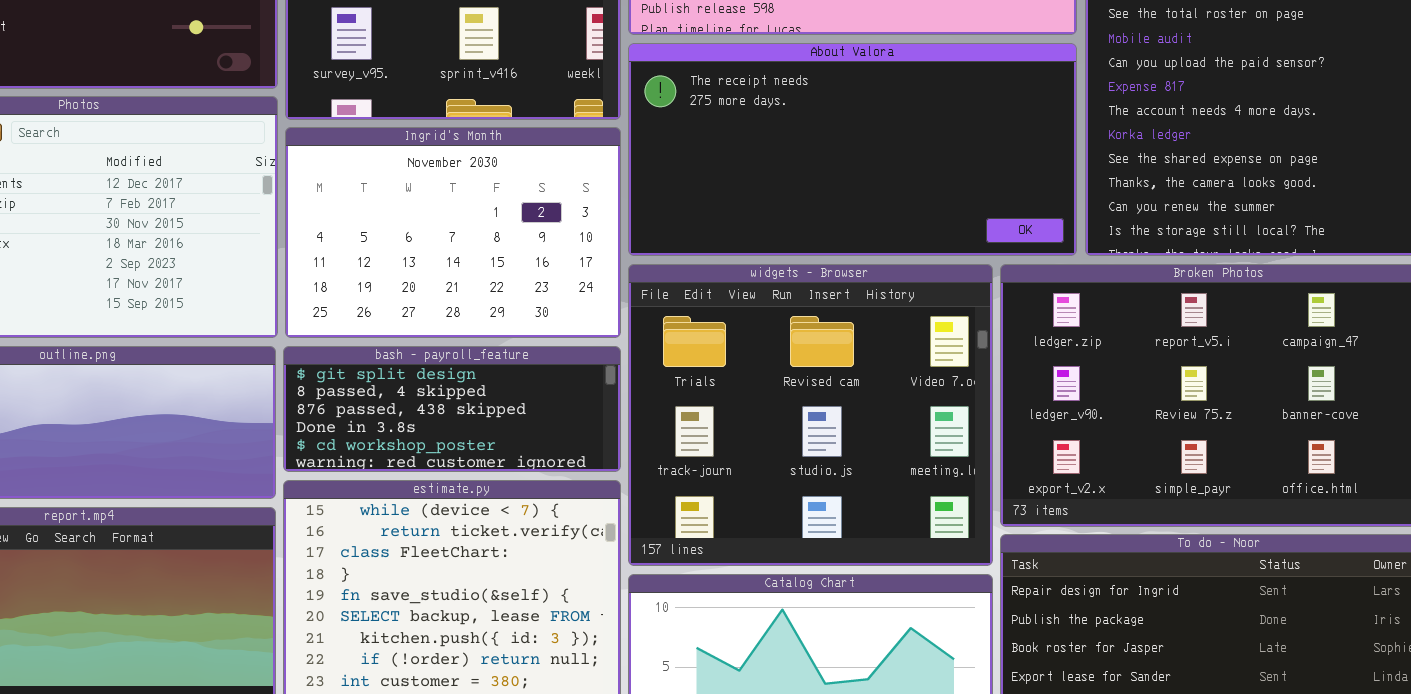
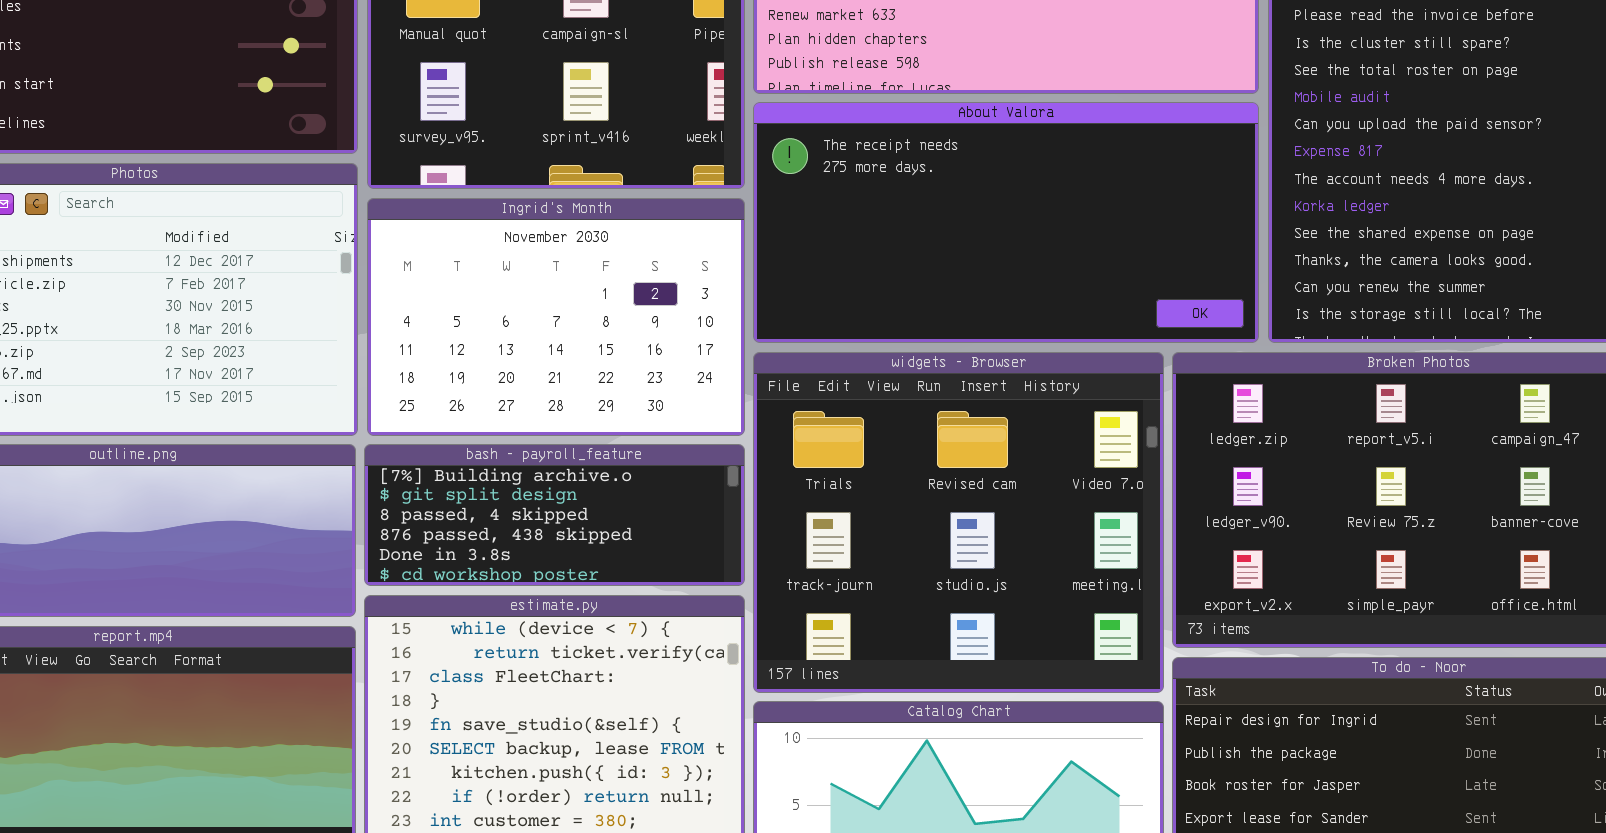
bash - payroll_feature: [283,346,621,472] -> [364,444,745,586], scrolled up 1 row

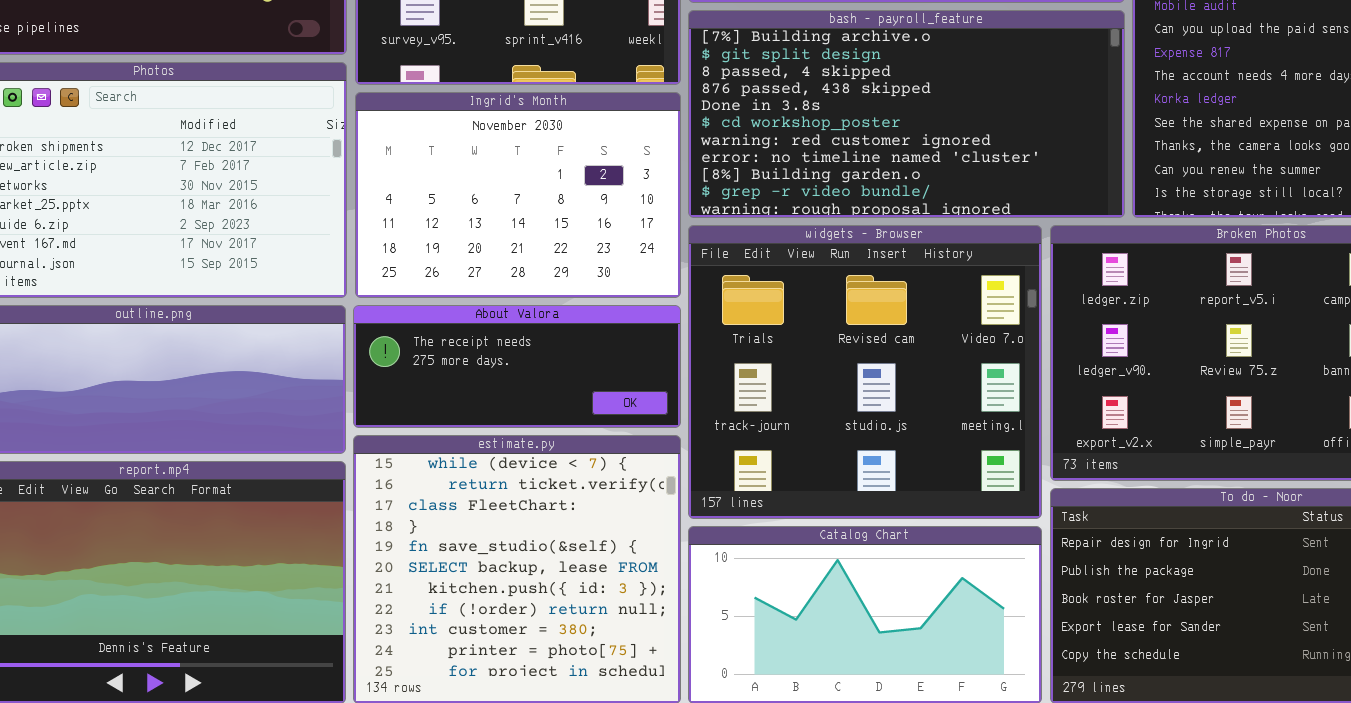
About Valora: [753,102,1259,343] -> [353,305,681,428], moved, resized
bash - payroll_feature: [364,444,745,586] -> [688,10,1125,218], moved, resized

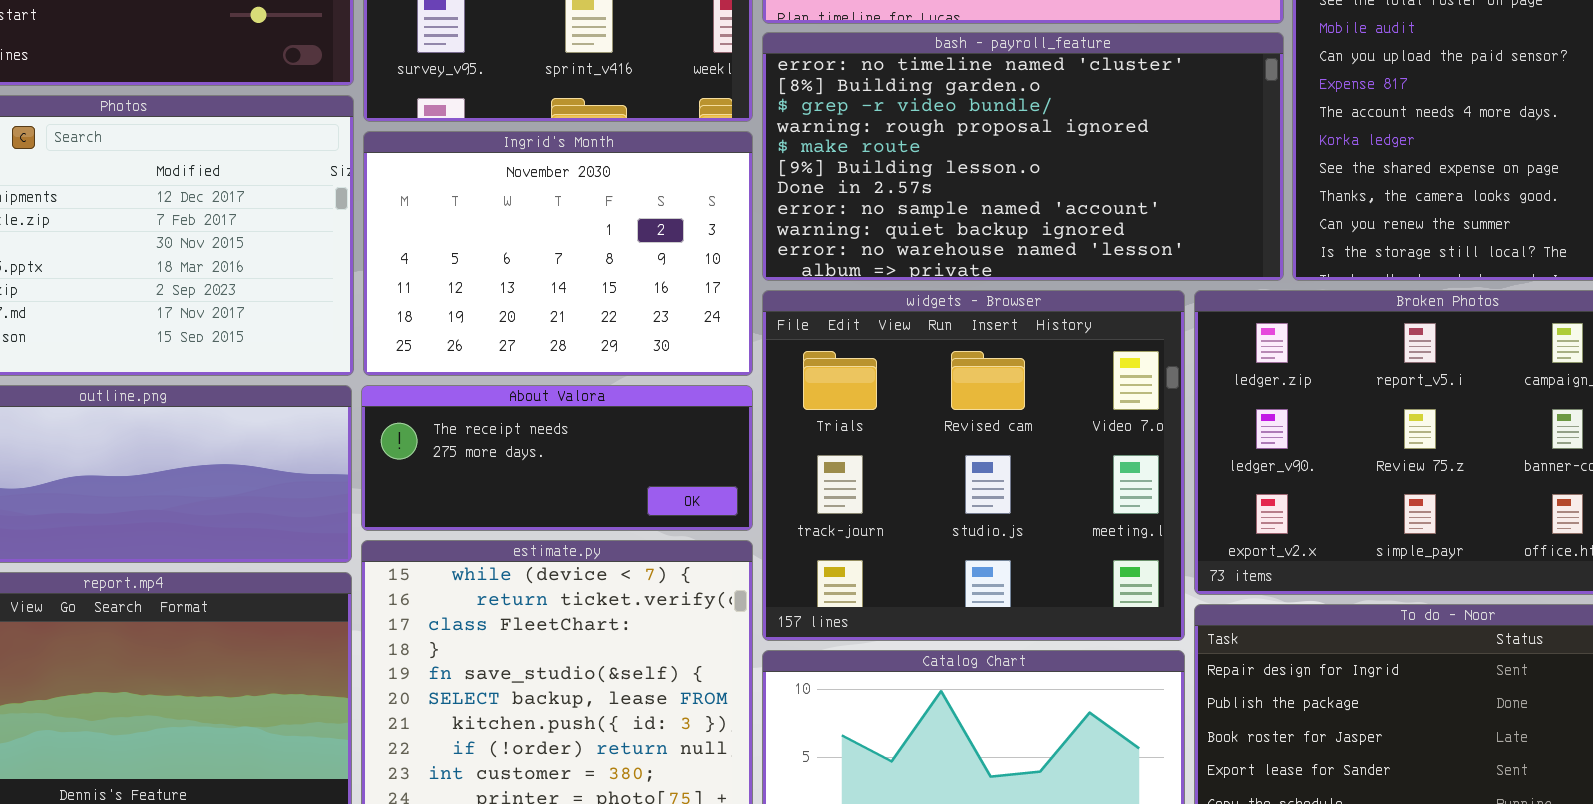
bash - payroll_feature: [688,10,1125,218] -> [762,32,1284,281], scrolled down 7 rows

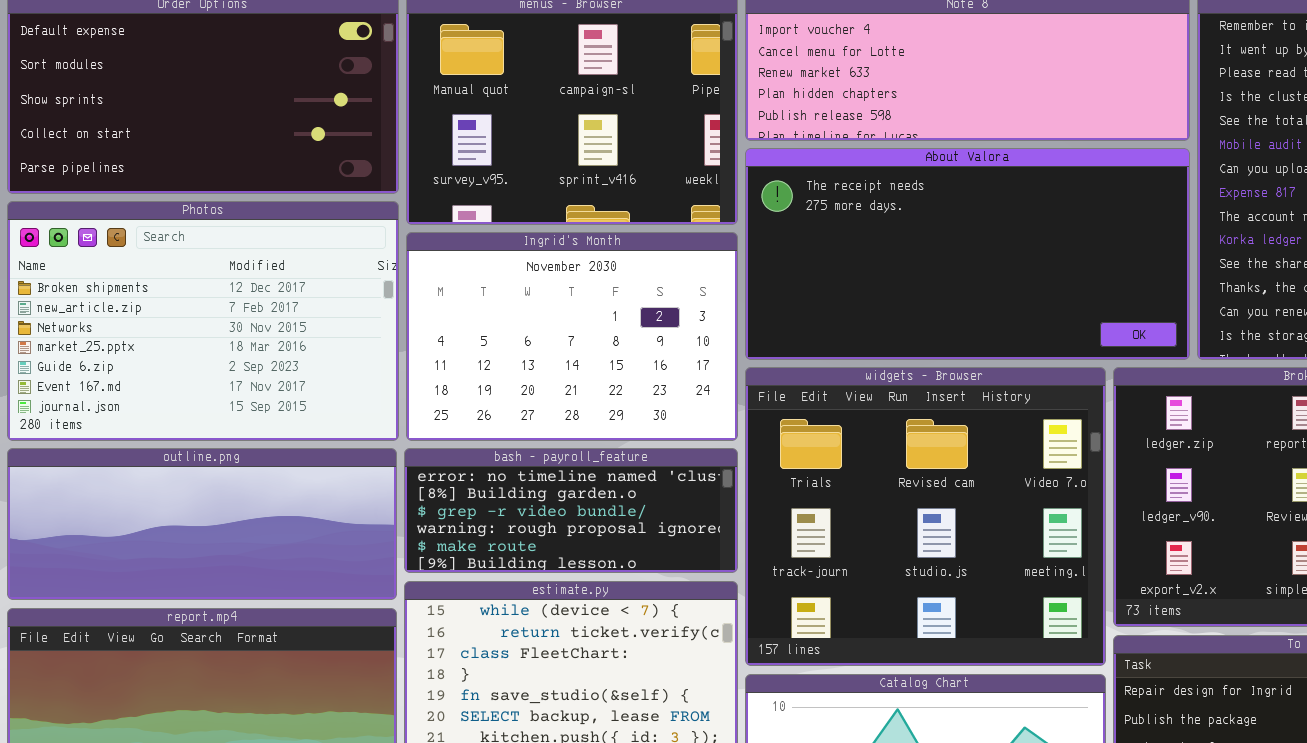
bash - payroll_feature: [762,32,1284,281] -> [404,448,738,573], moved, resized
About Valora: [361,385,753,531] -> [745,148,1190,360], moved, resized

